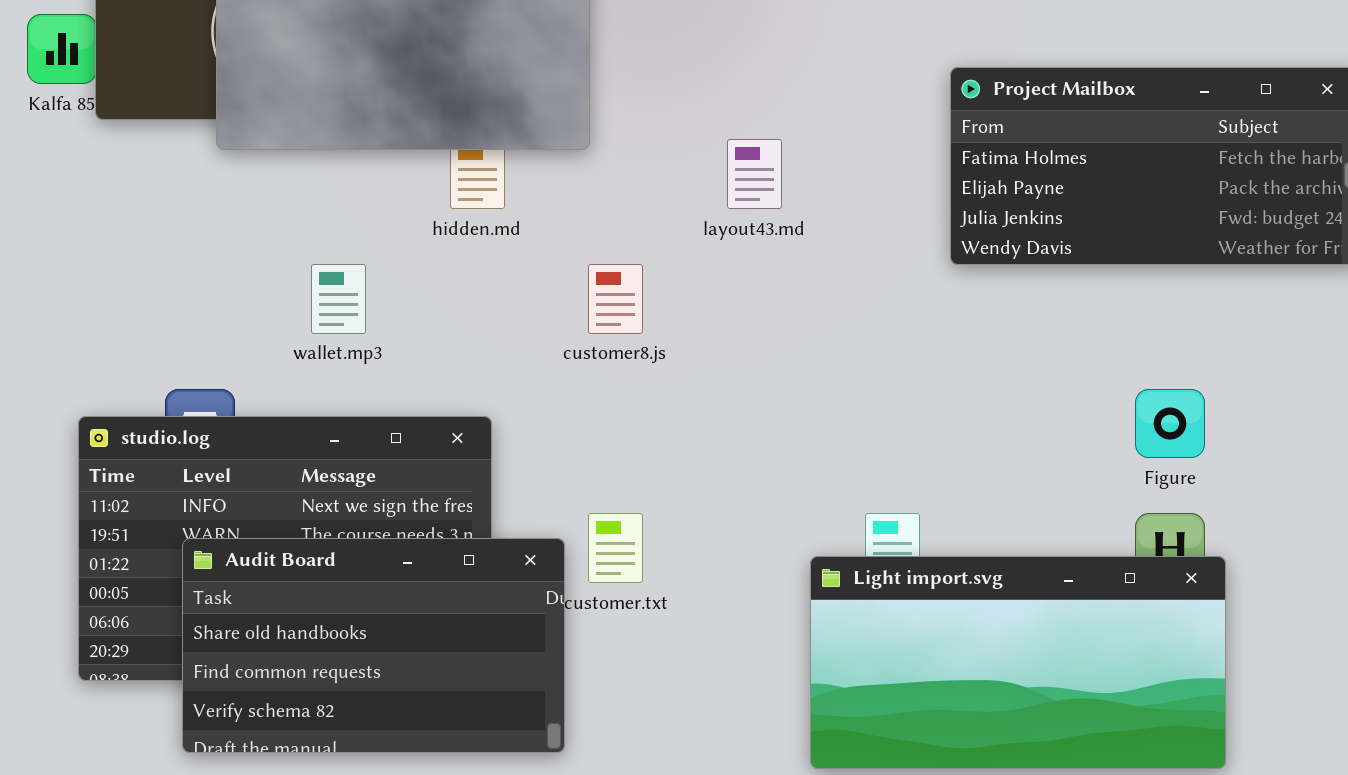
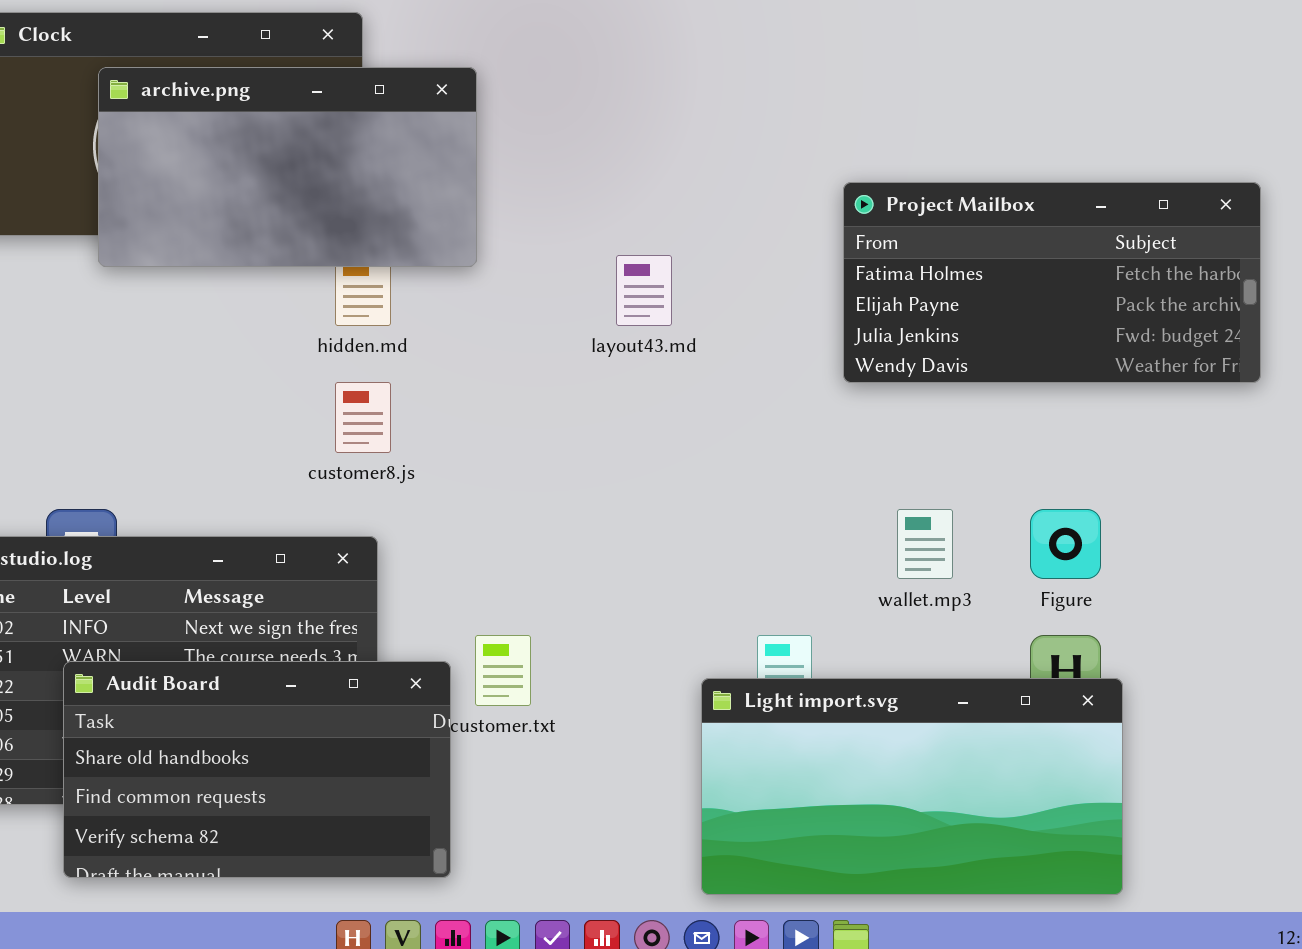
wallet.mp3: [311,264,366,334] -> [897,509,953,579], moved
customer8.js: [588,264,643,334] -> [335,382,391,453], moved

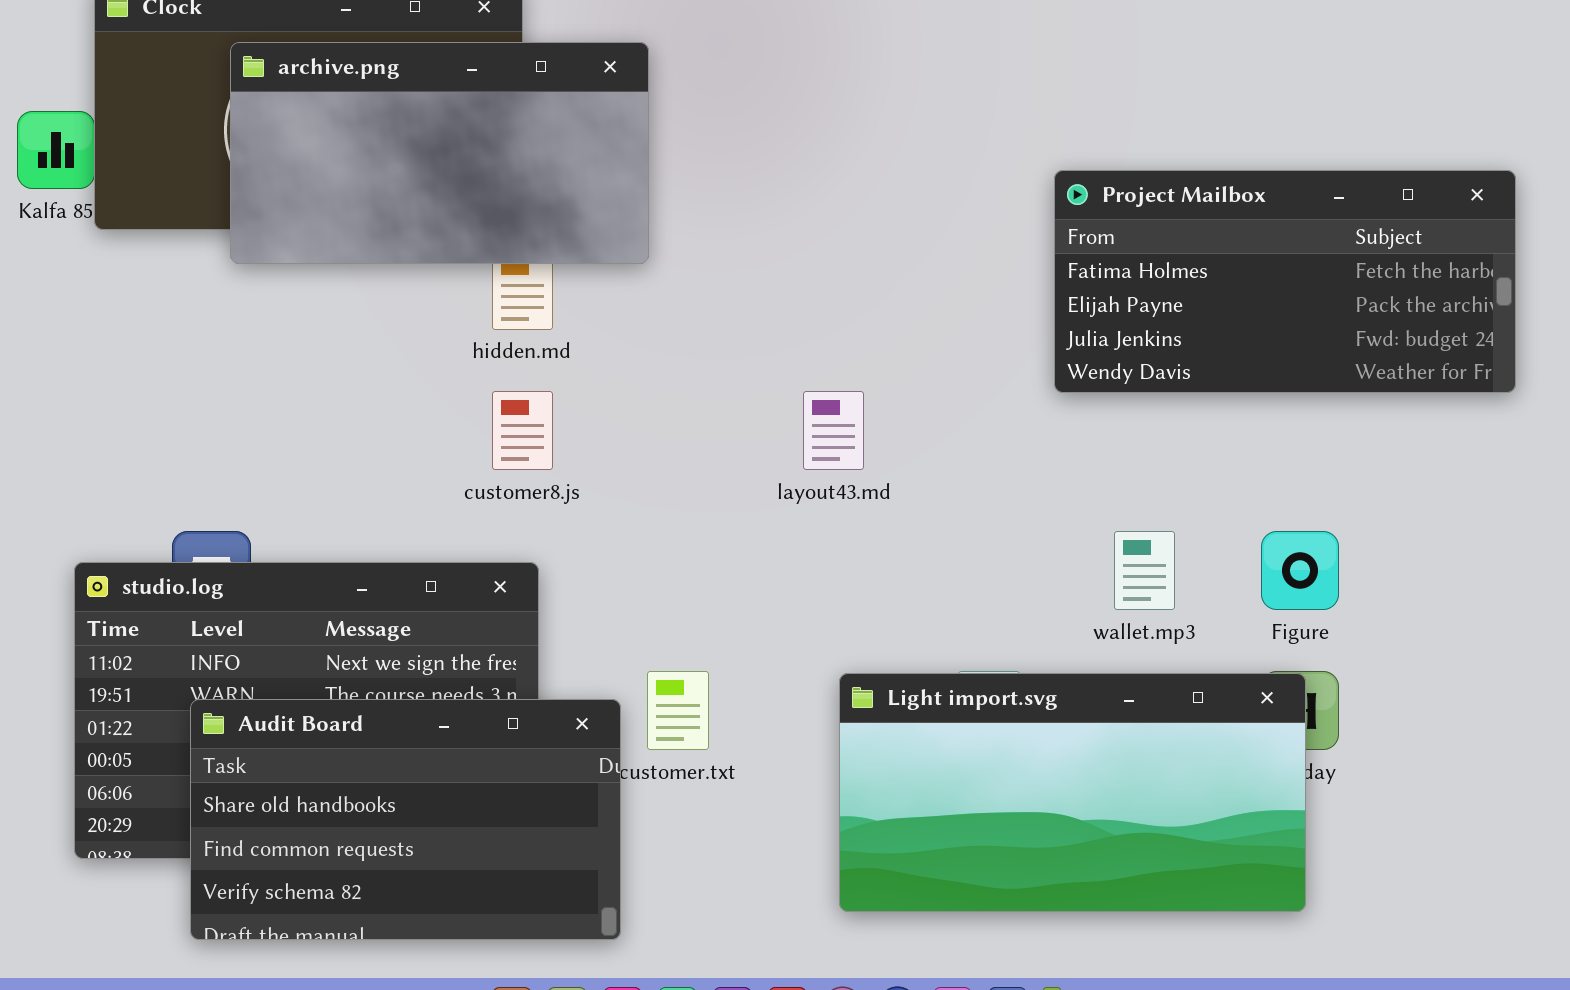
layout43.md: [616,255,672,326] -> [803,391,864,470], moved
Light import.svg: [701,678,1123,895] -> [839,673,1306,912], moved

